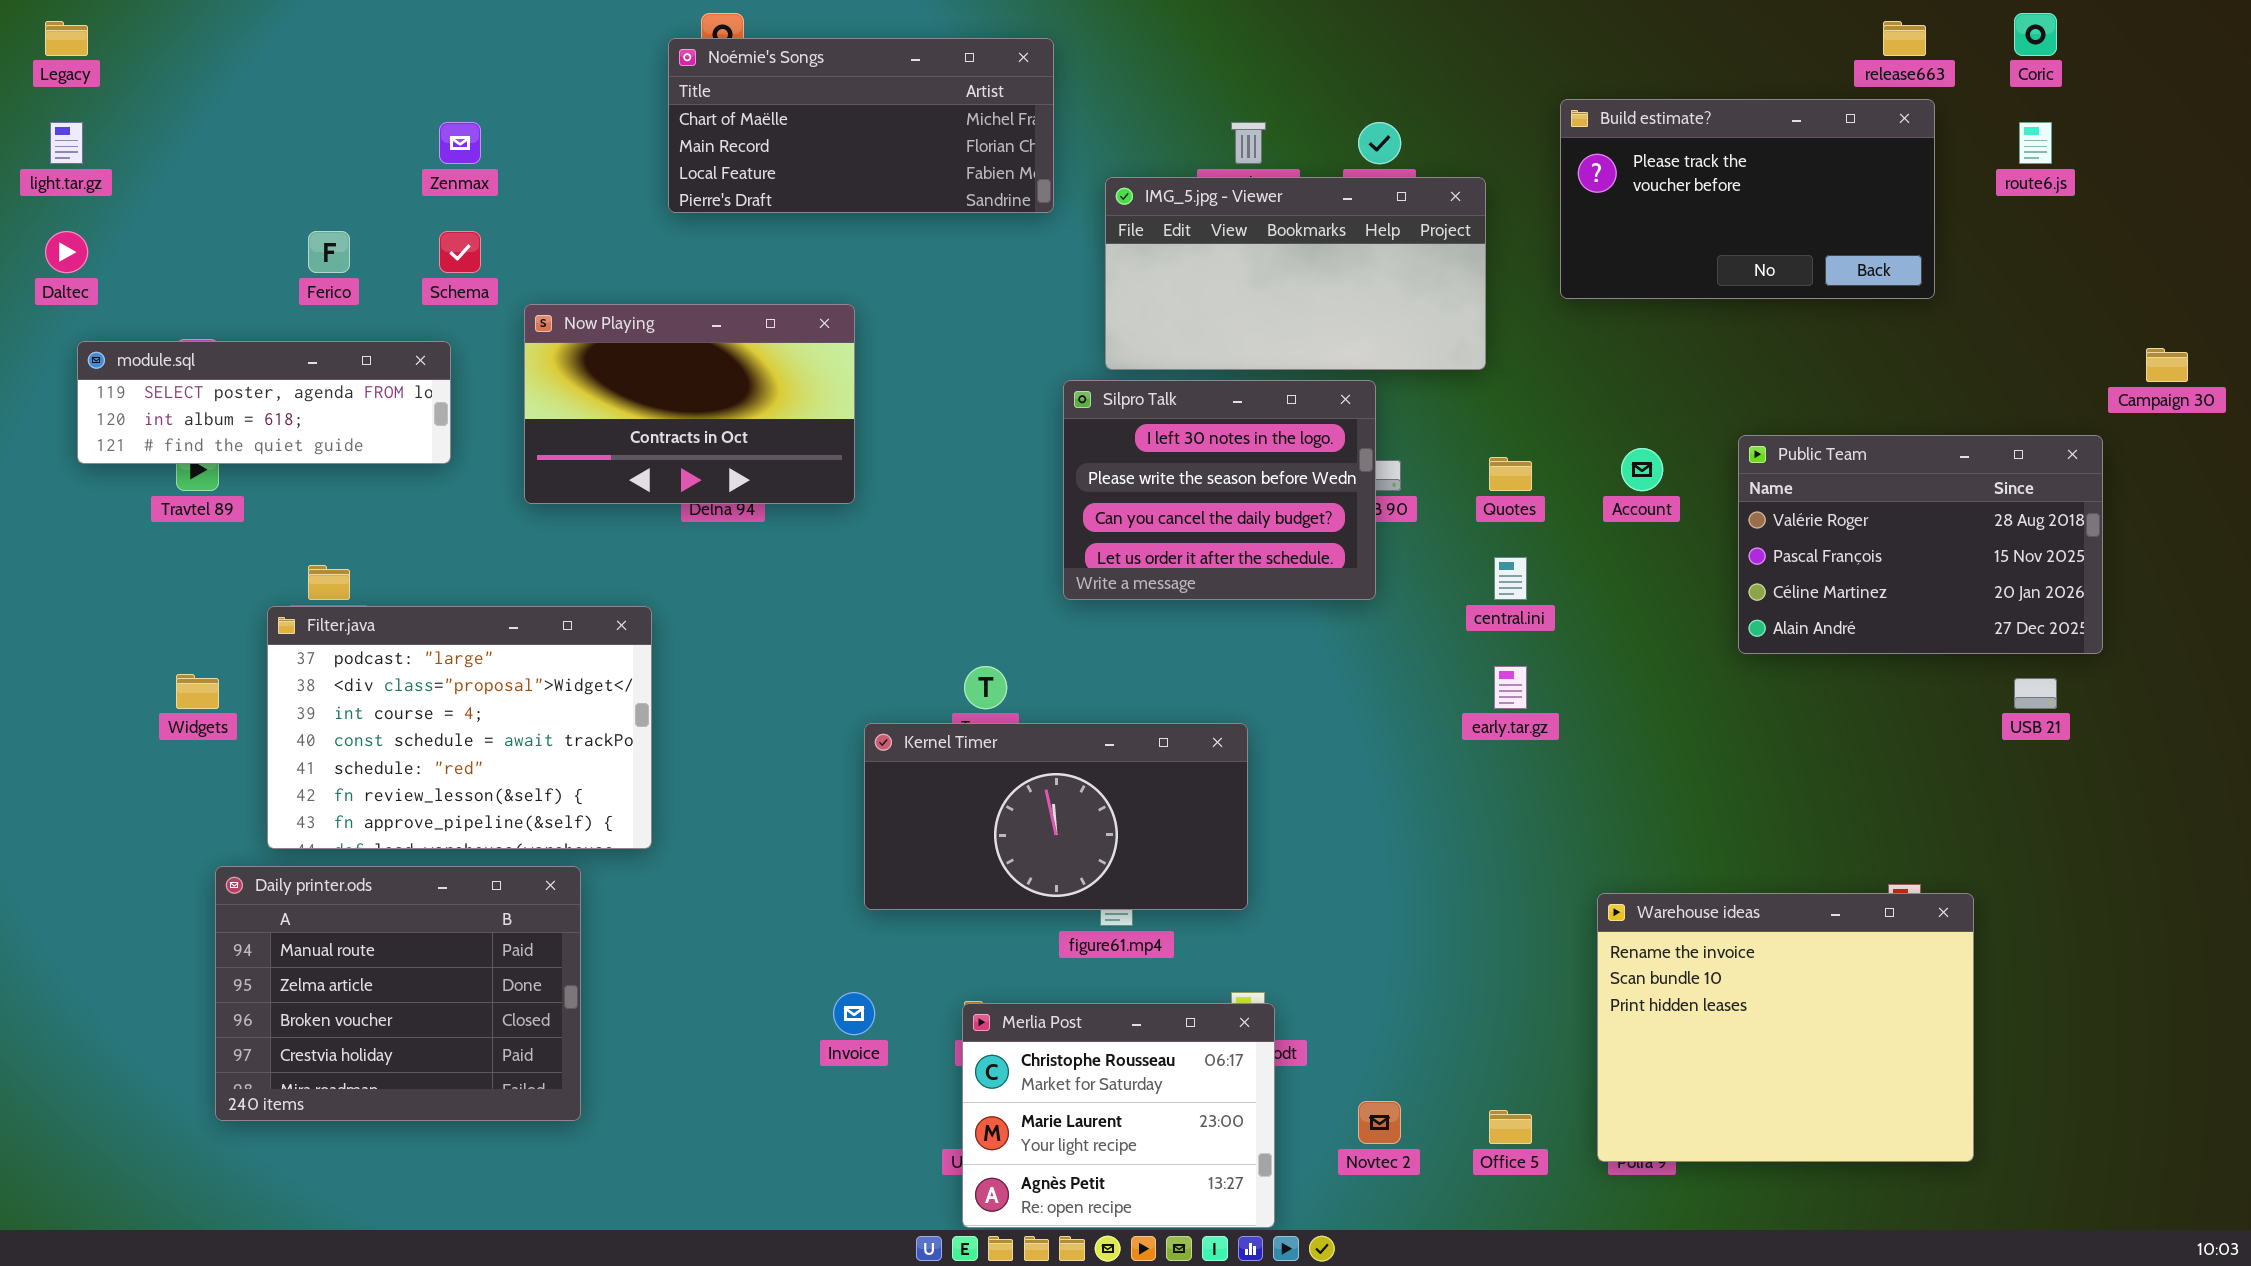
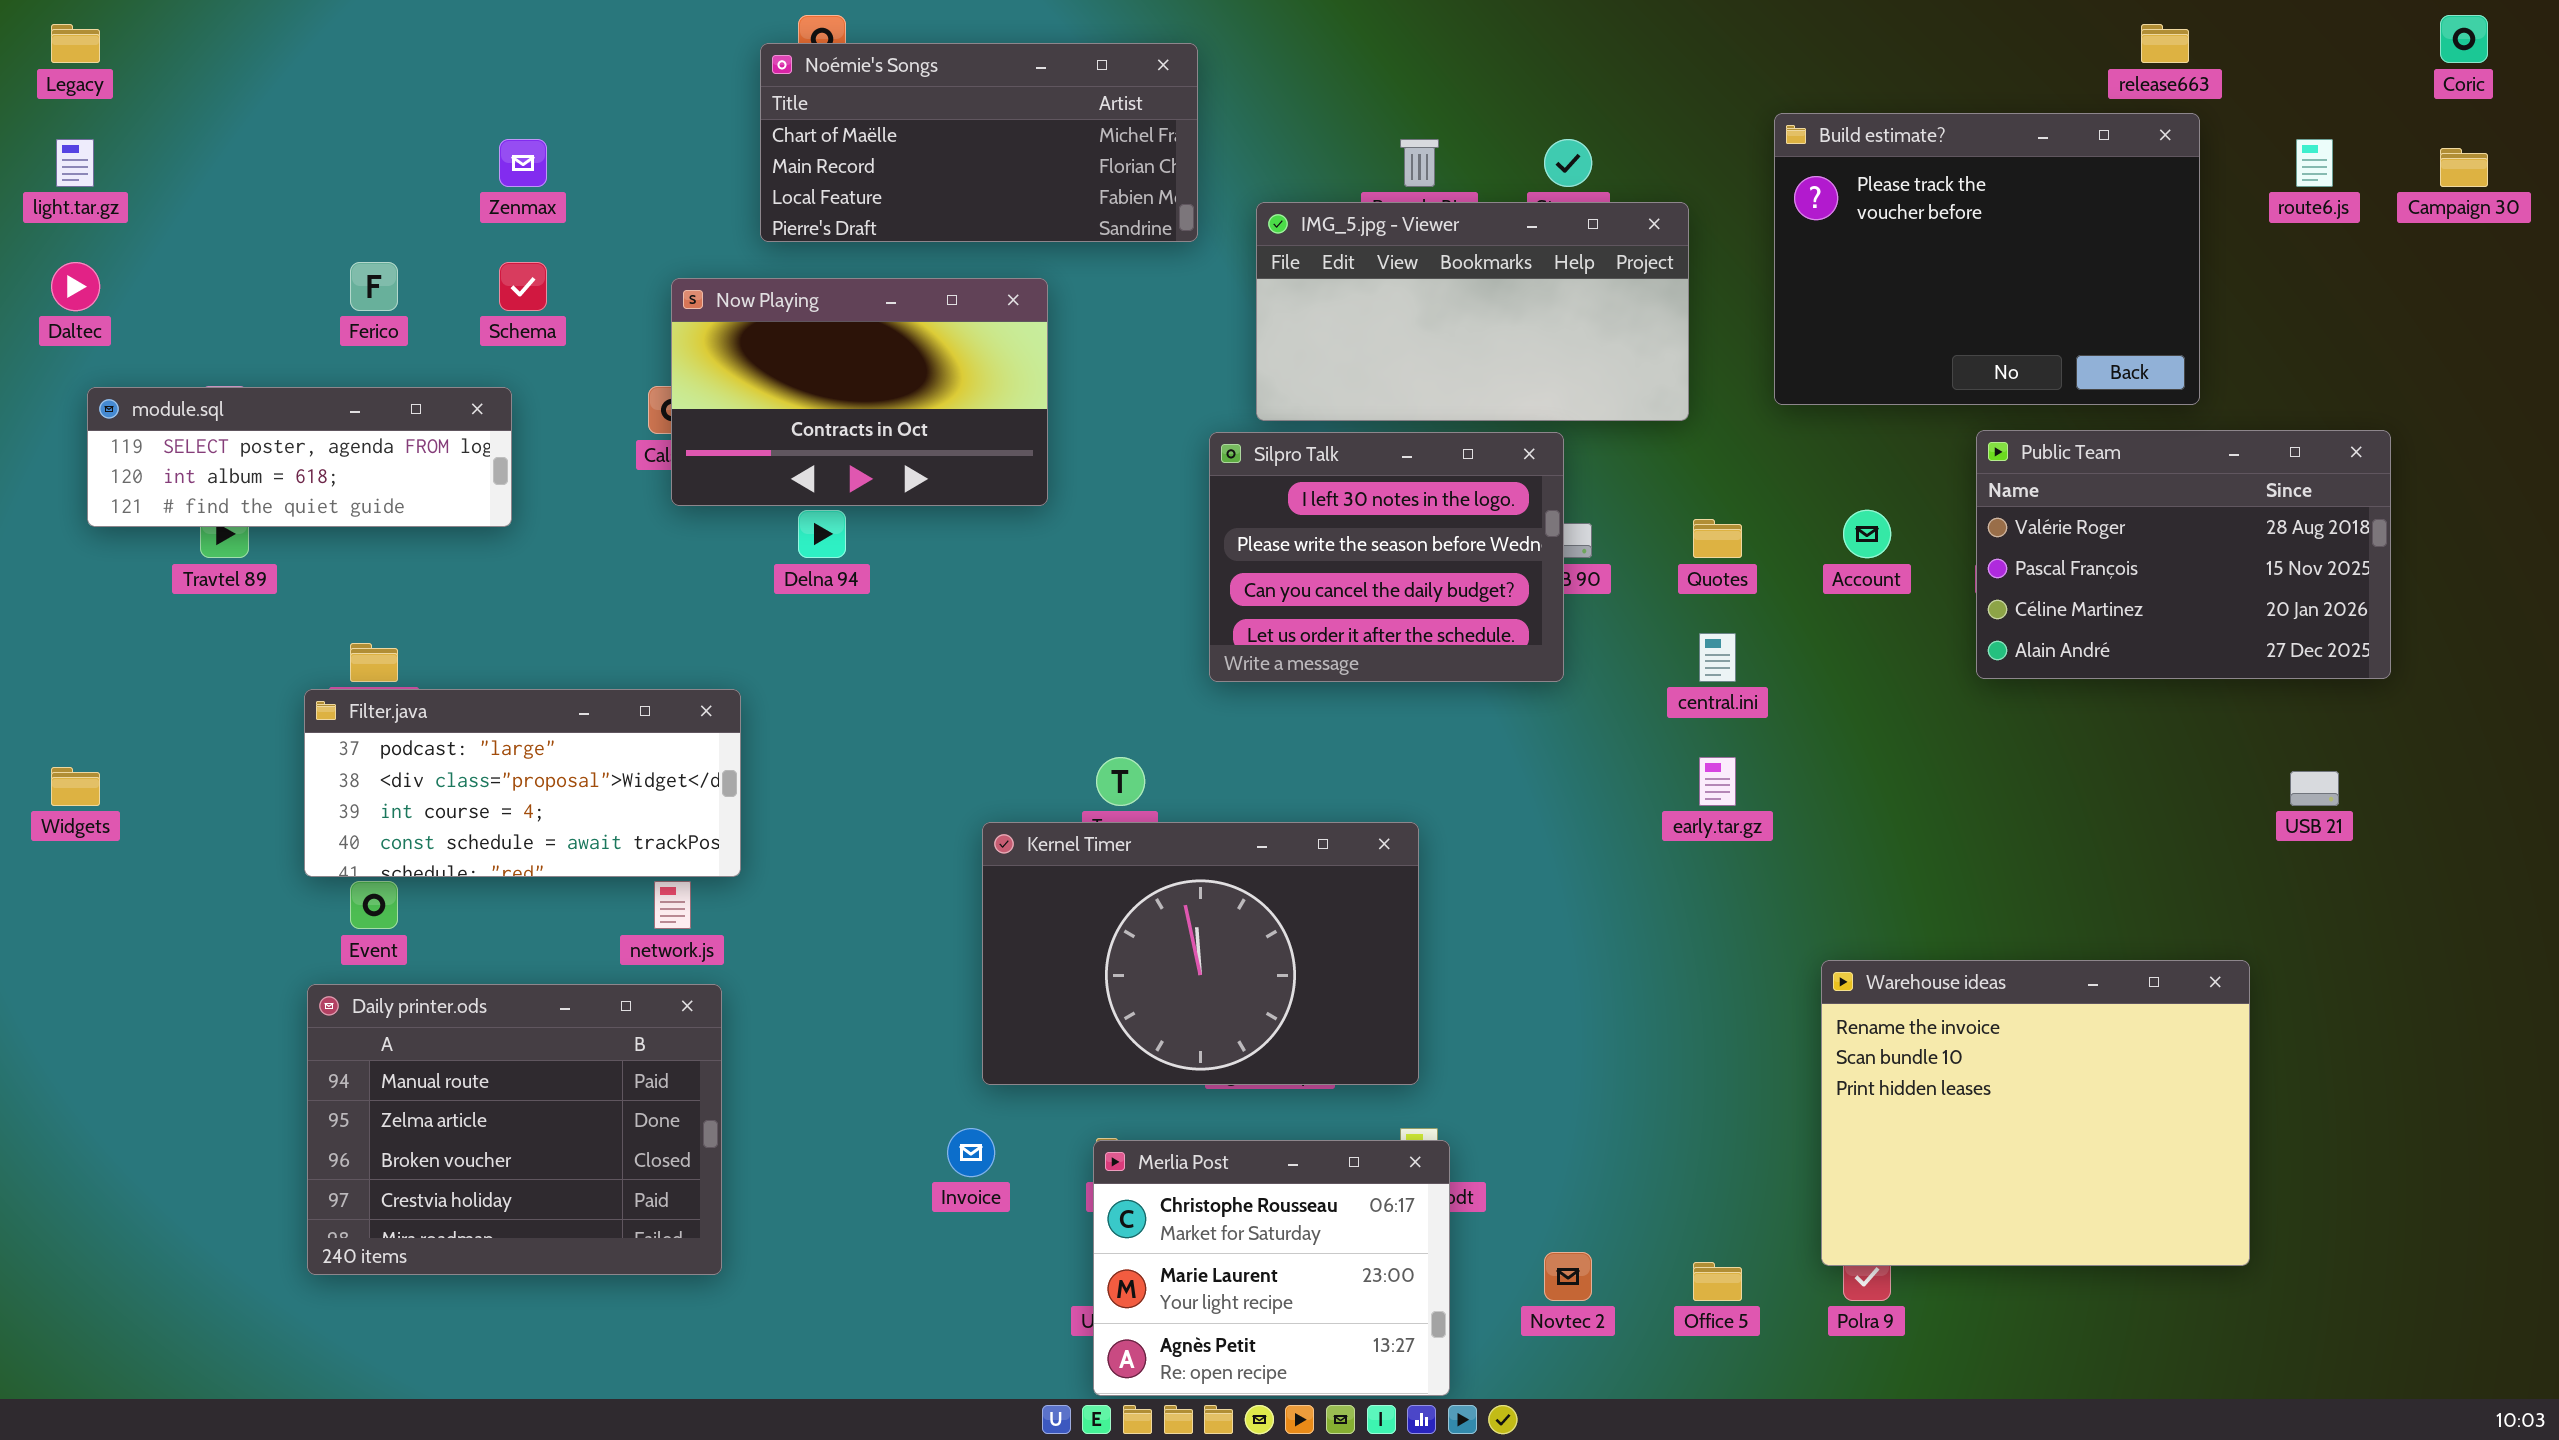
Coric: [2014,13,2057,56] -> [2440,15,2488,63], moved
Build estimate?: [1560,99,1935,299] -> [1774,113,2200,405], resized
Now Playing: [524,304,855,504] -> [671,278,1048,506], moved
Campaign 30: [2146,348,2188,382] -> [2440,148,2488,187], moved
Public Team: [1738,435,2103,654] -> [1976,430,2391,679], moved
Filter.java: [267,606,652,849] -> [304,689,741,877], resized
Widgets: [176,674,219,709] -> [51,767,100,806], moved
Kernel Timer: [864,723,1248,910] -> [982,822,1419,1085], resized
Daily printer.ods: [215,866,581,1121] -> [307,984,722,1275], moved
Warehouse ideas: [1597,893,1974,1162] -> [1821,960,2250,1266], moved

